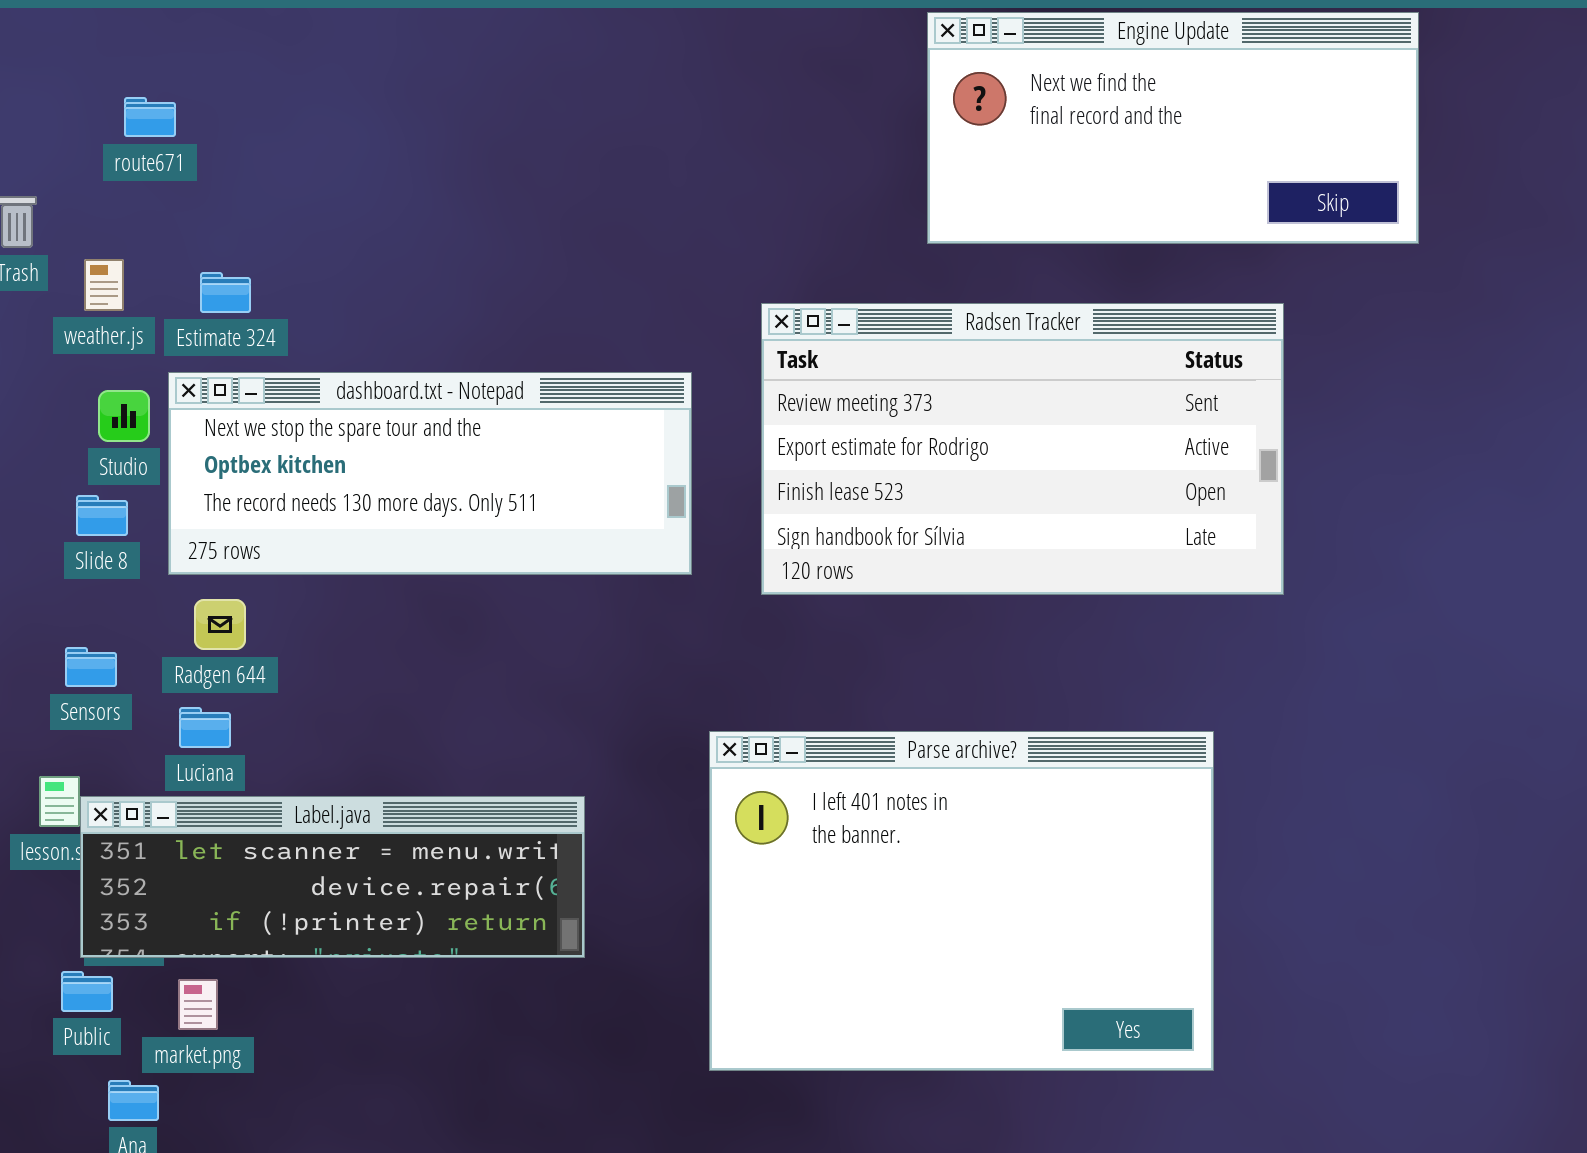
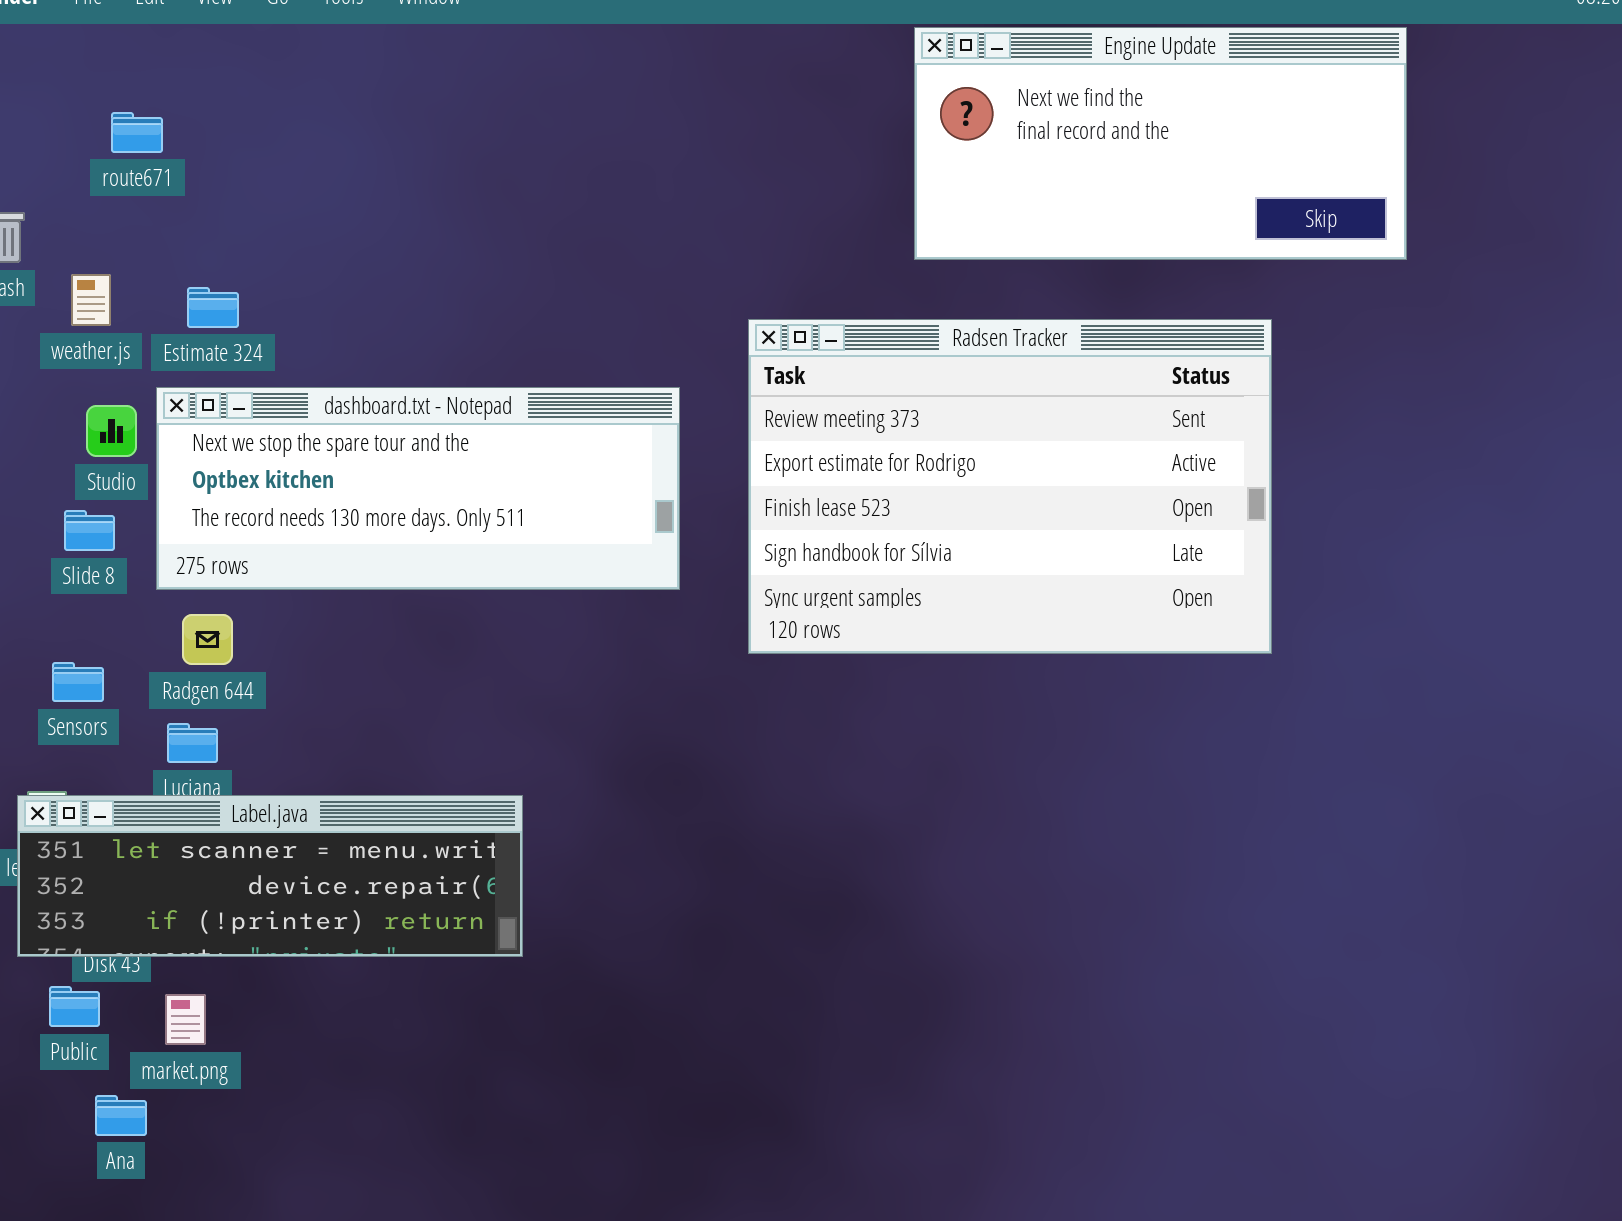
Radsen Tracker: [761,303,1284,595] -> [748,319,1272,654], resized
Parse archive?: [709,731,1214,1071] -> none, closed
Label.java: [80,796,585,958] -> [17,795,523,957], moved

